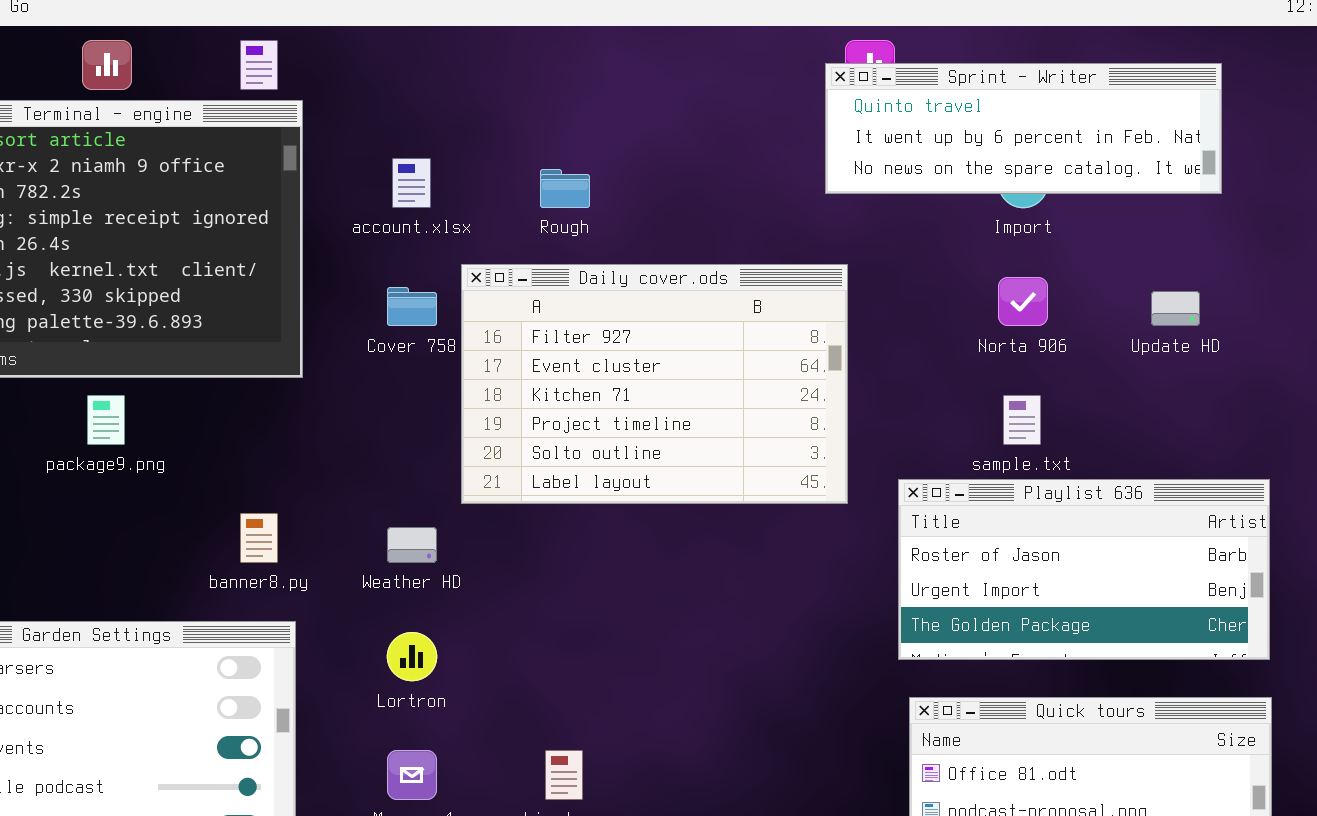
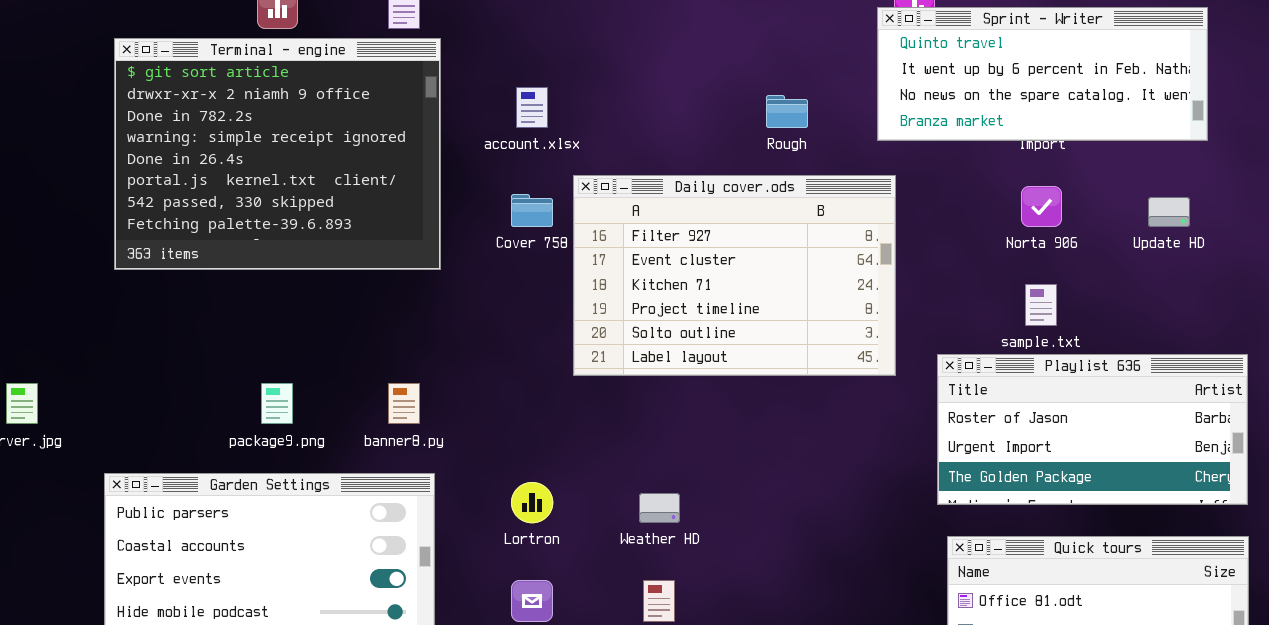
Sprint - Writer: [825,63,1222,194] -> [877,7,1208,141], resized
Rough: [540,169,590,208] -> [766,95,808,128], moved
package9.png: [87,395,125,445] -> [261,383,293,424], moved
Weather HD: [387,527,437,563] -> [639,493,680,523], moved

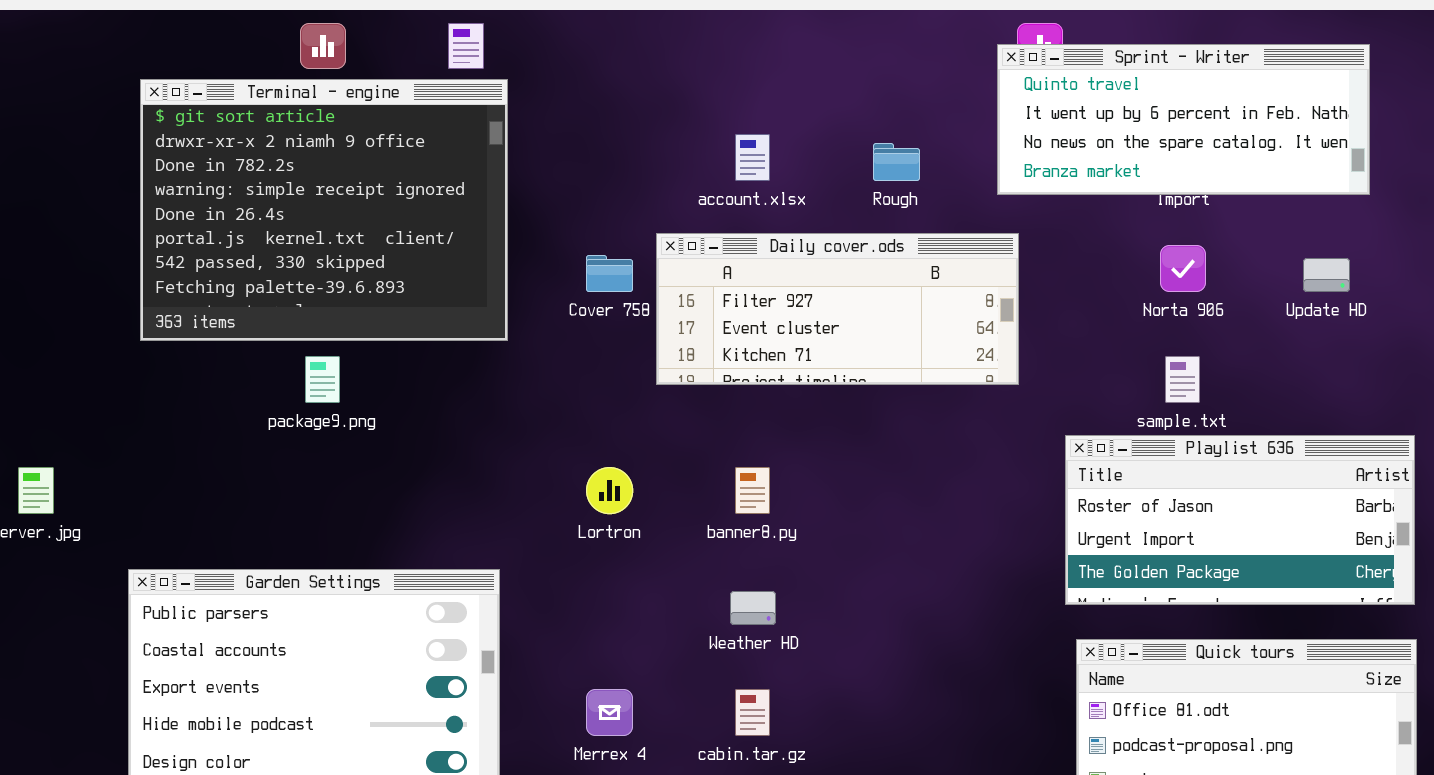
account.xlsx: [516,87,548,128] -> [735,134,770,181], moved
Daily cover.ods: [573,175,896,376] -> [656,233,1019,385], resized
package9.png: [261,383,293,424] -> [305,356,340,403], moved
banner8.py: [388,383,420,424] -> [735,467,770,514], moved
Lortron: [511,482,553,523] -> [586,467,633,514], moved

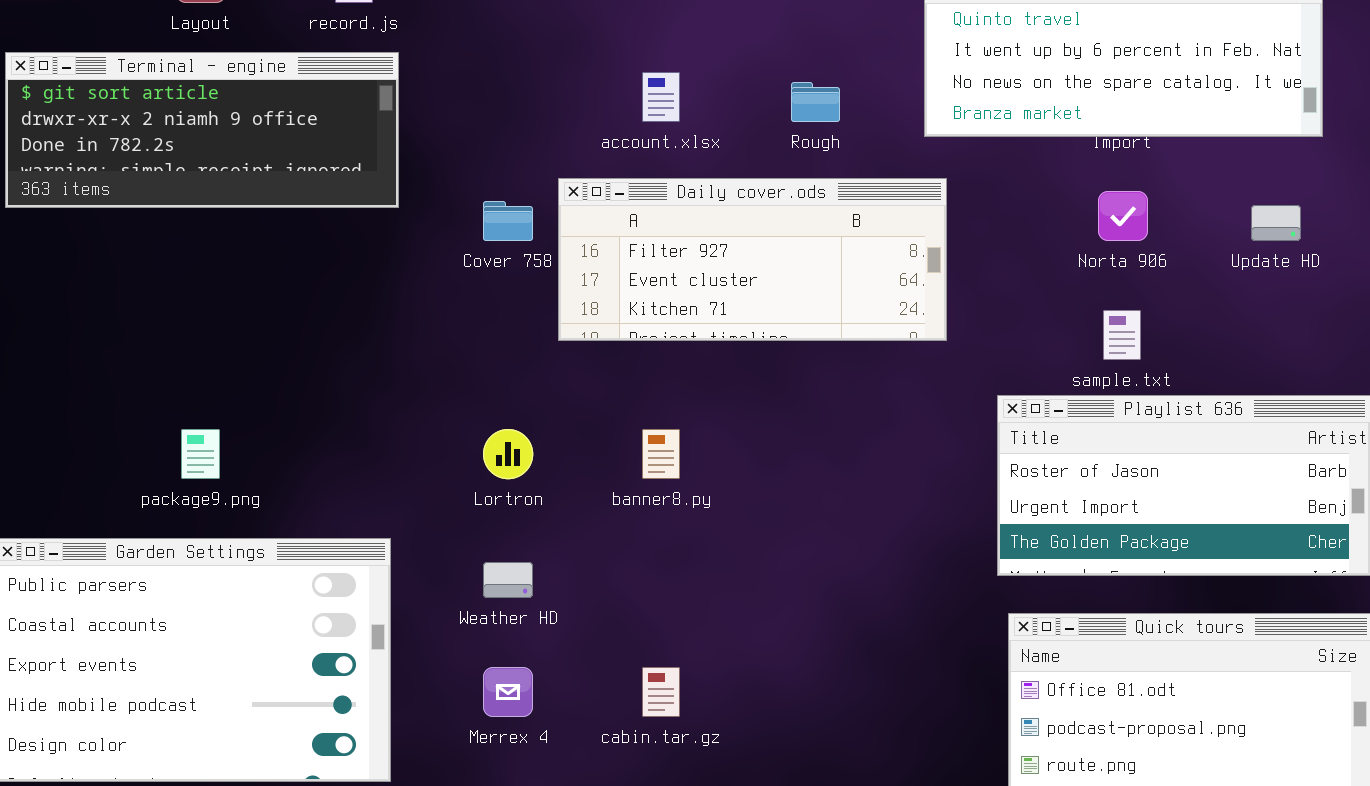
Terminal - engine: [140,79,508,341] -> [5,52,399,208], moved, resized
package9.png: [305,356,340,403] -> [181,429,220,479], moved
Weather HD: [730,591,776,625] -> [483,562,533,598], moved

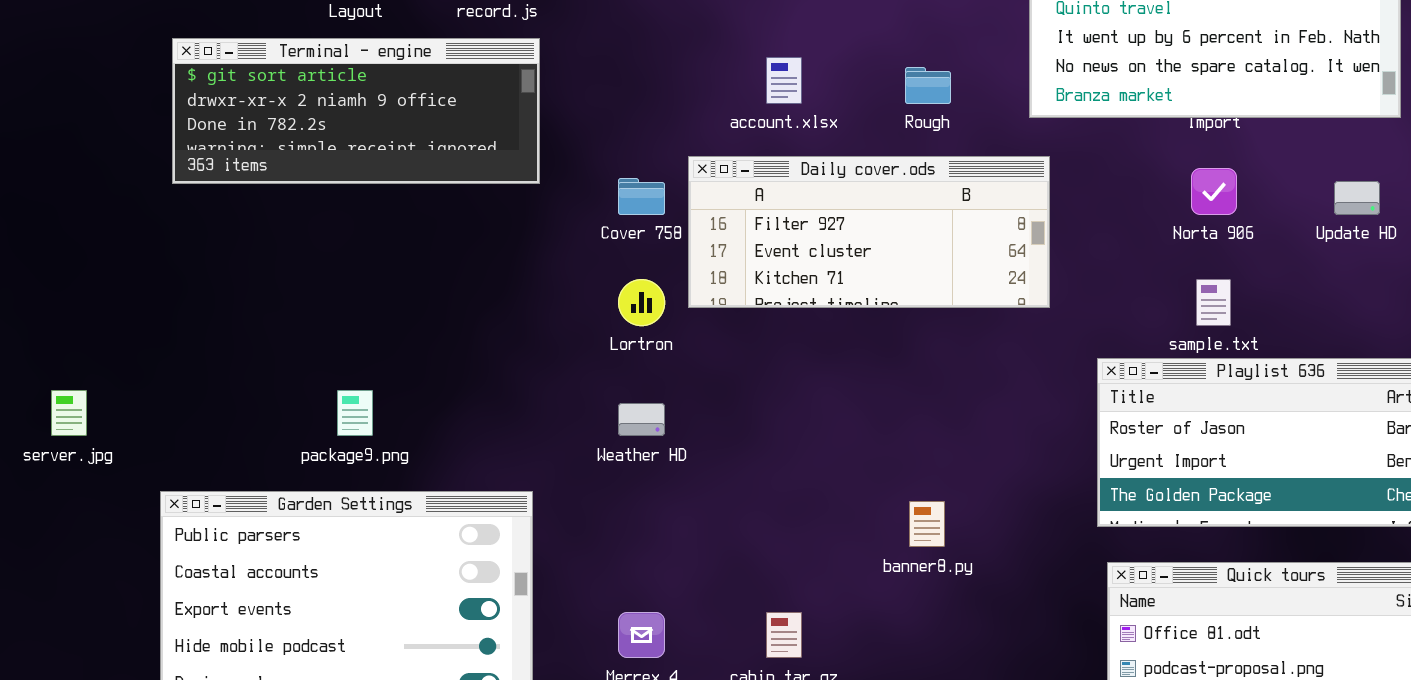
Lortron: [483,429,533,479] -> [618,279,665,326], moved
banner8.py: [642,429,680,479] -> [909,501,945,547], moved
Weather HD: [483,562,533,598] -> [618,403,665,436], moved

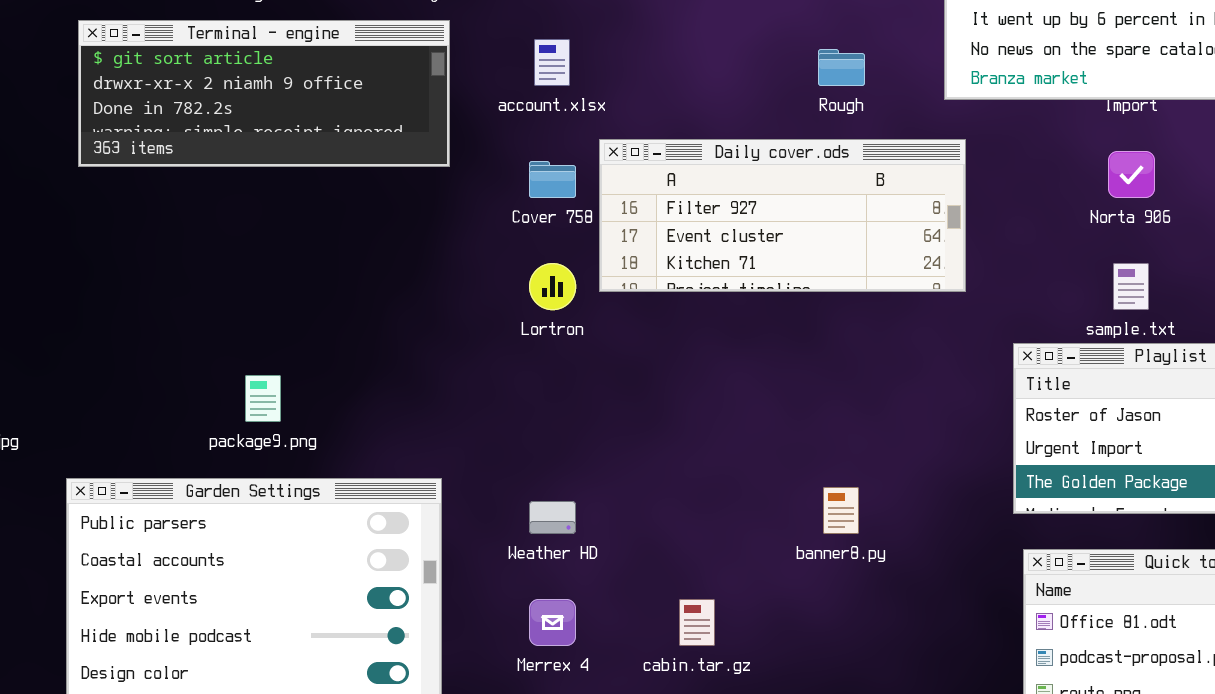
account.xlsx: [766,57,802,104] -> [534,39,570,86], moved
Weather HD: [618,403,665,436] -> [529,501,576,534], moved

